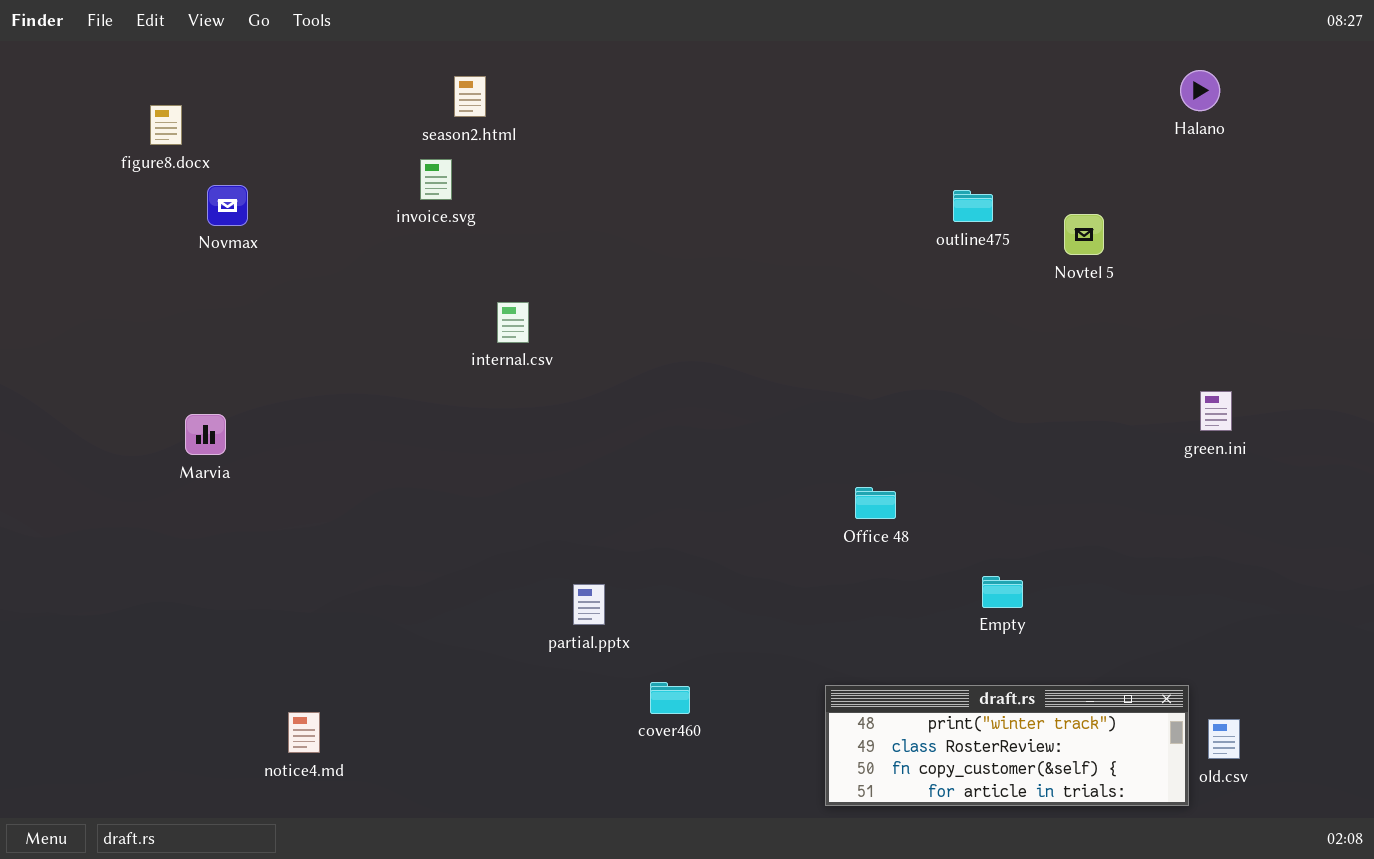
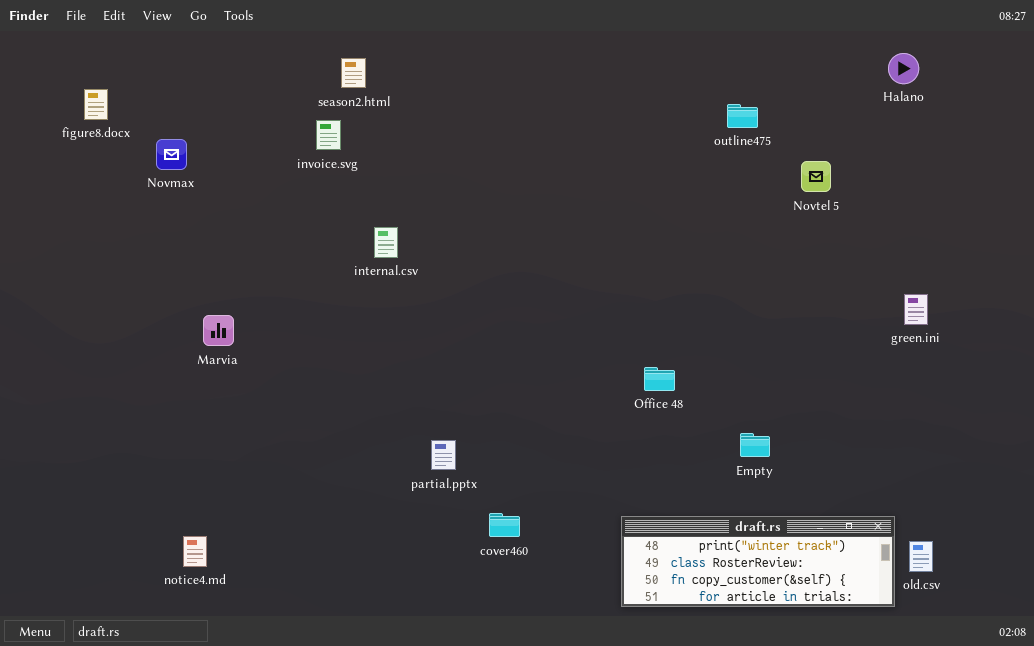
figure8.docx: [150,105,182,145] -> [84,89,108,120], moved
outline475: [953,190,993,222] -> [727,104,758,128], moved
Marvia: [185,414,226,455] -> [203,315,234,346], moved
notice4.md: [288,712,320,753] -> [183,536,207,567], moved

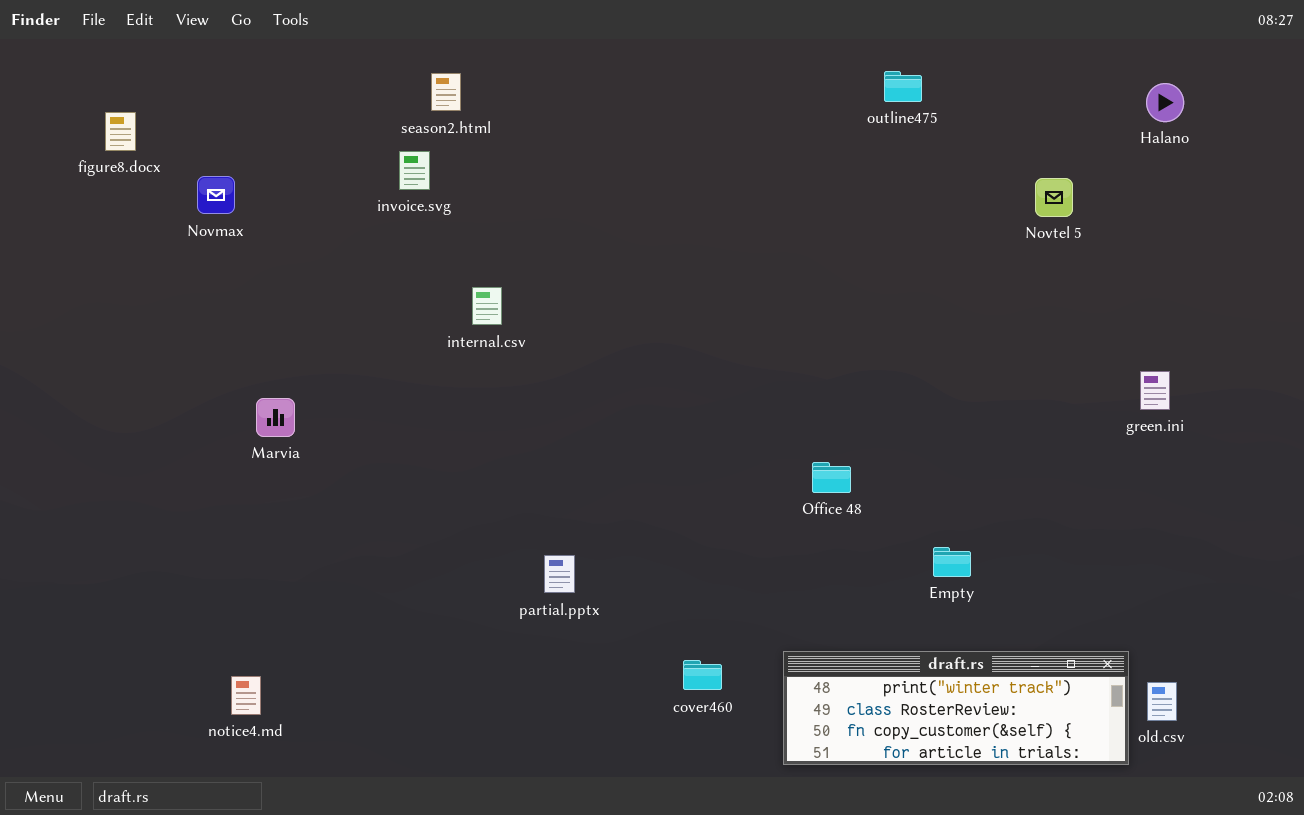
Halano: [888,53,919,84] -> [1146,83,1184,122], moved
outline475: [727,104,758,128] -> [884,71,922,102], moved
Novtel 5: [801,161,831,192] -> [1035,178,1073,217], moved
cover460: [489,513,520,537] -> [683,660,722,690], moved

